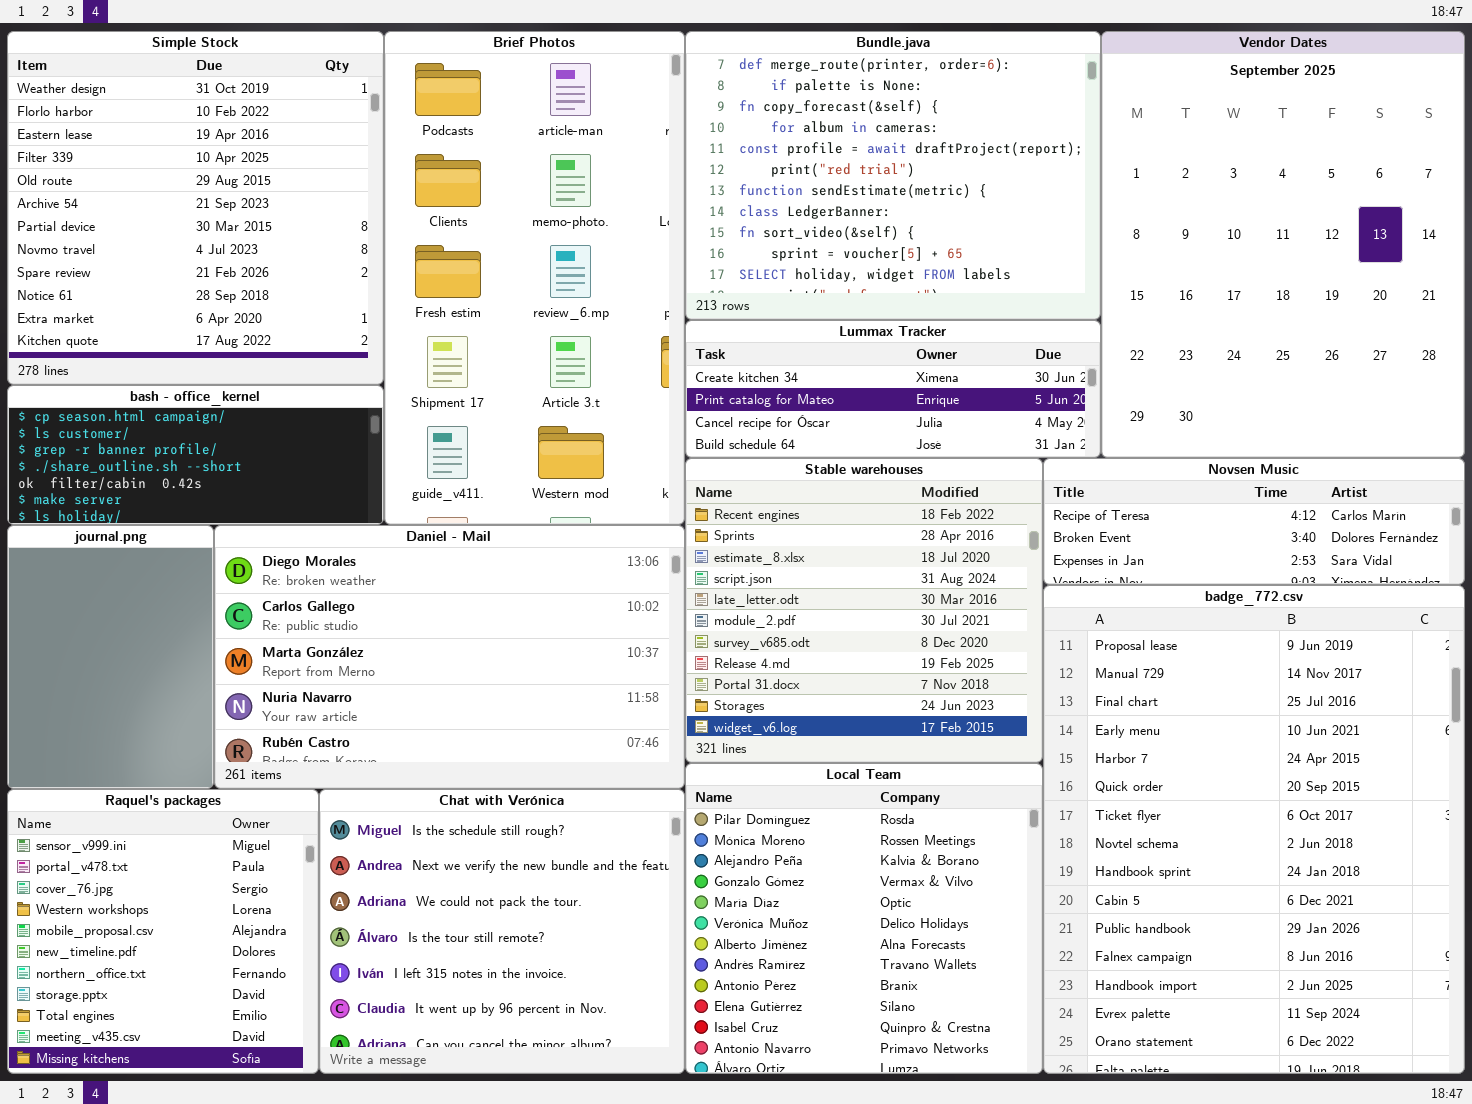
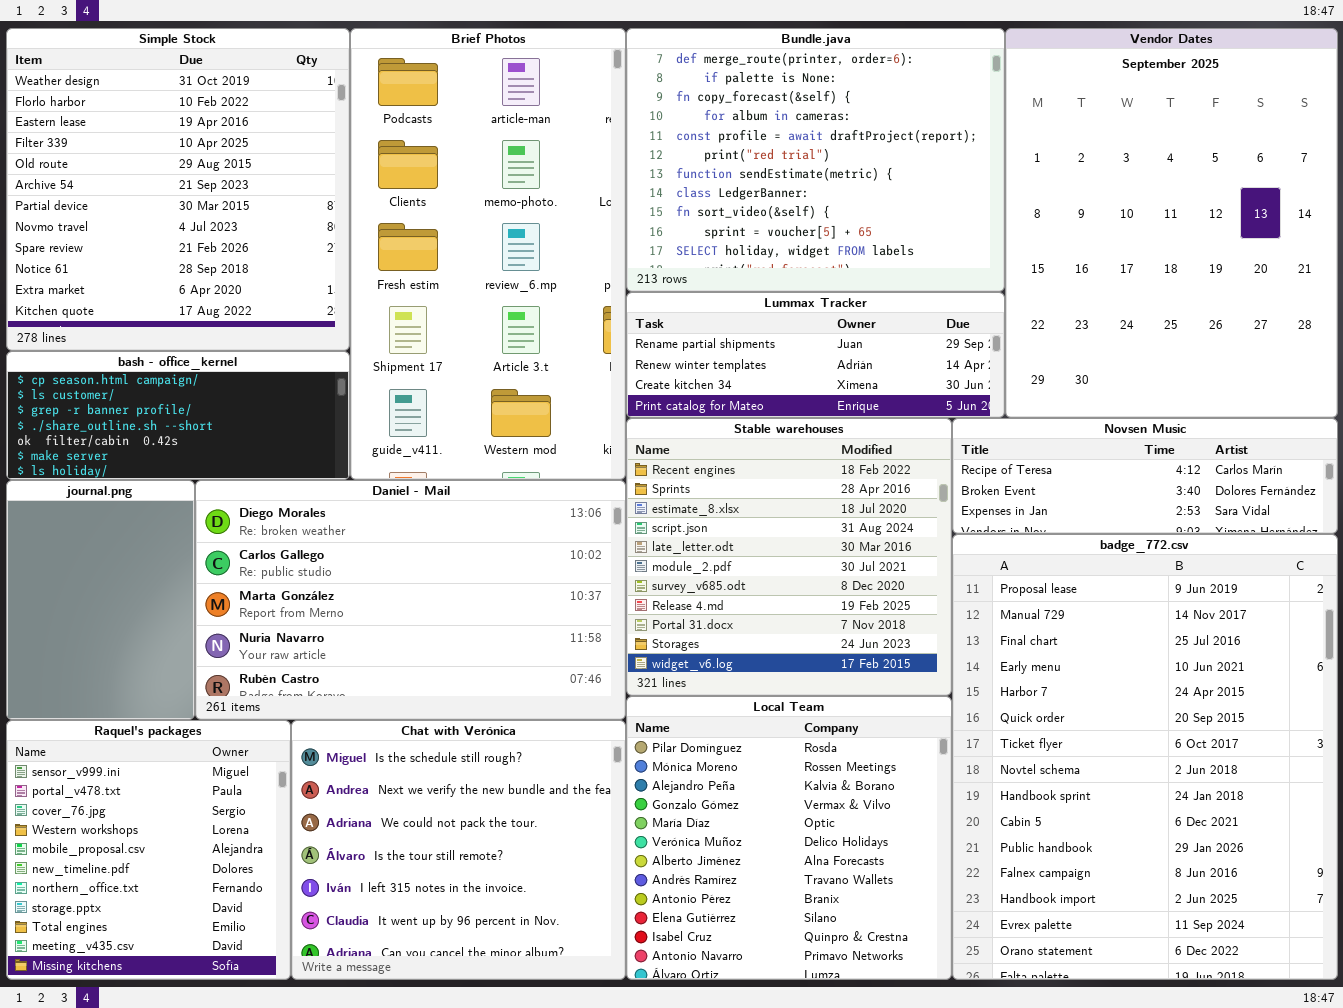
Lummax Tracker: [685,320,1101,458] -> [626,292,1005,418], scrolled up 2 rows

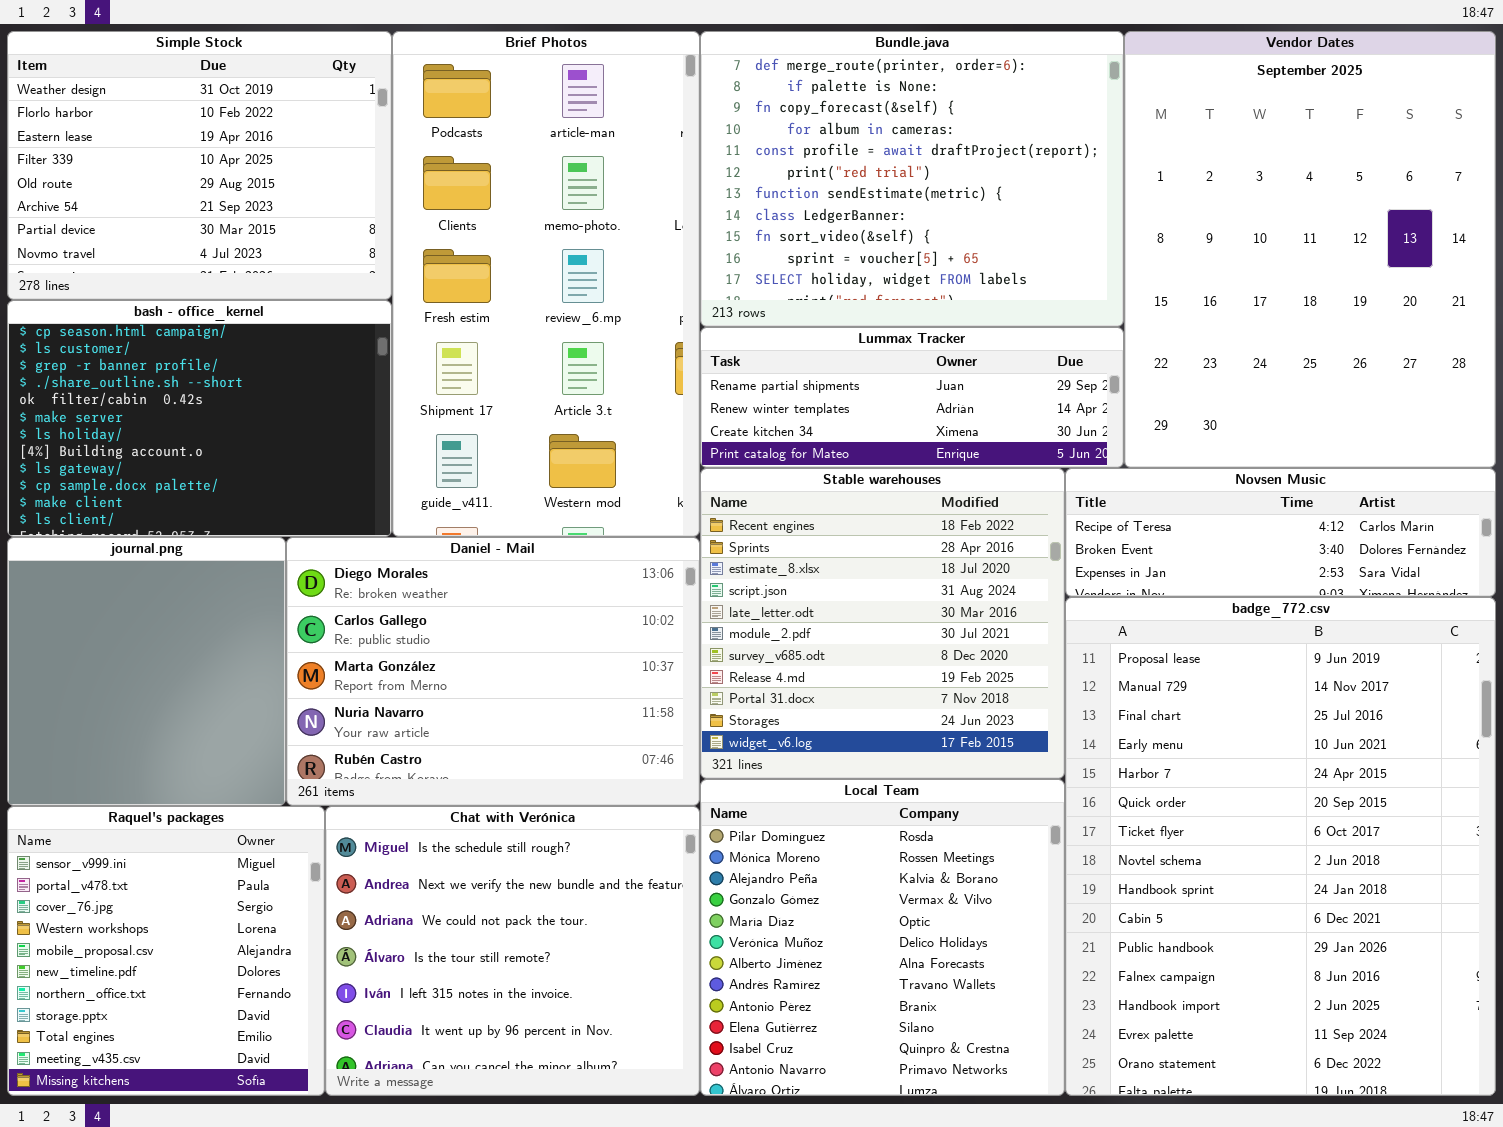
Simple Stock: [6,28,350,351] -> [7,31,392,300], resized
bash - office_kernel: [6,351,350,480] -> [7,300,392,537], resized
journal.png: [6,480,195,720] -> [7,537,286,806], resized
Daniel - Mail: [195,480,626,720] -> [286,537,700,806], resized

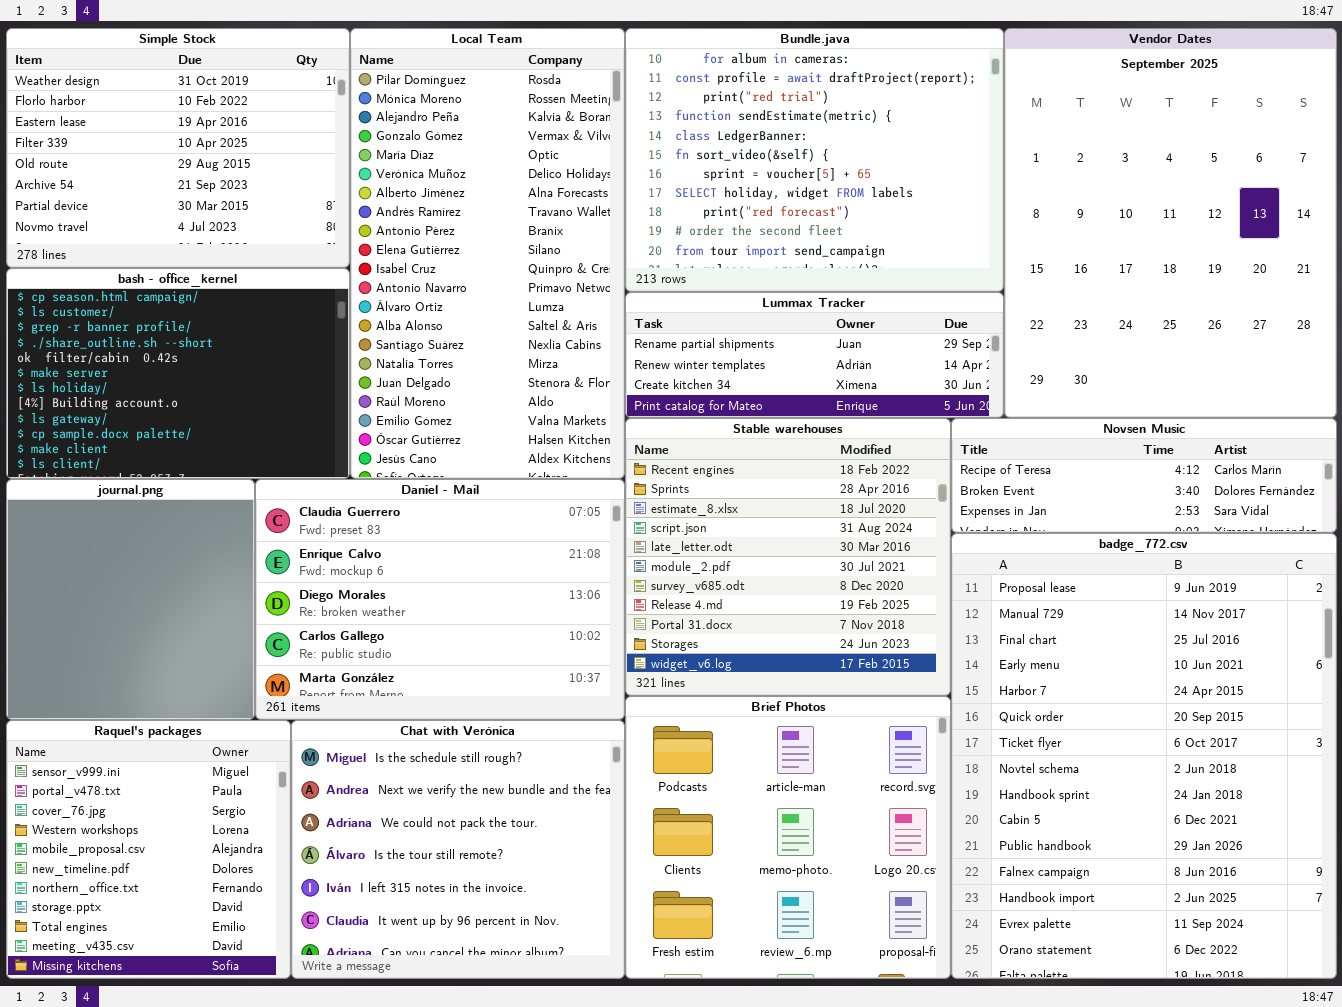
Brief Photos: [392,31,700,537] -> [625,696,951,979], moved, resized
Bundle.java: [700,31,1124,327] -> [625,28,1004,292], scrolled down 3 rows
Daniel - Mail: [286,537,700,806] -> [255,479,625,720], scrolled up 2 rows
Local Team: [700,779,1065,1096] -> [350,28,625,479], moved, resized

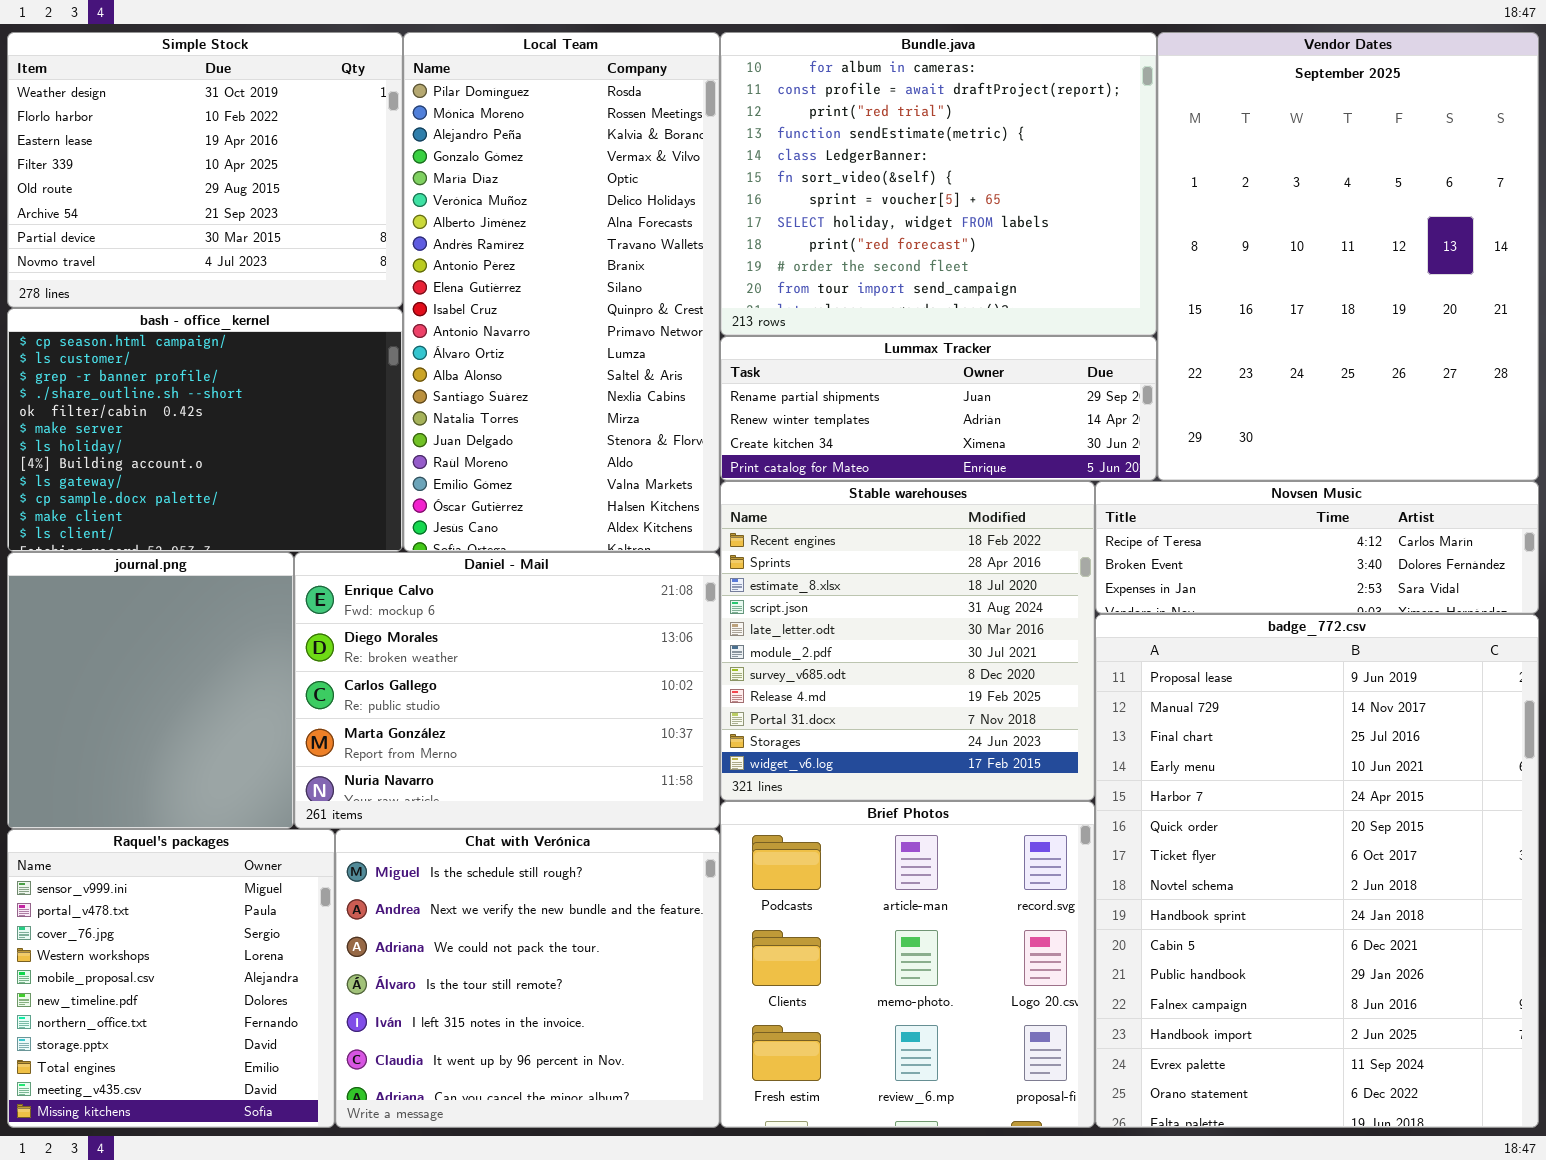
Daniel - Mail: [255,479,625,720] -> [294,552,720,829], scrolled down 1 row

